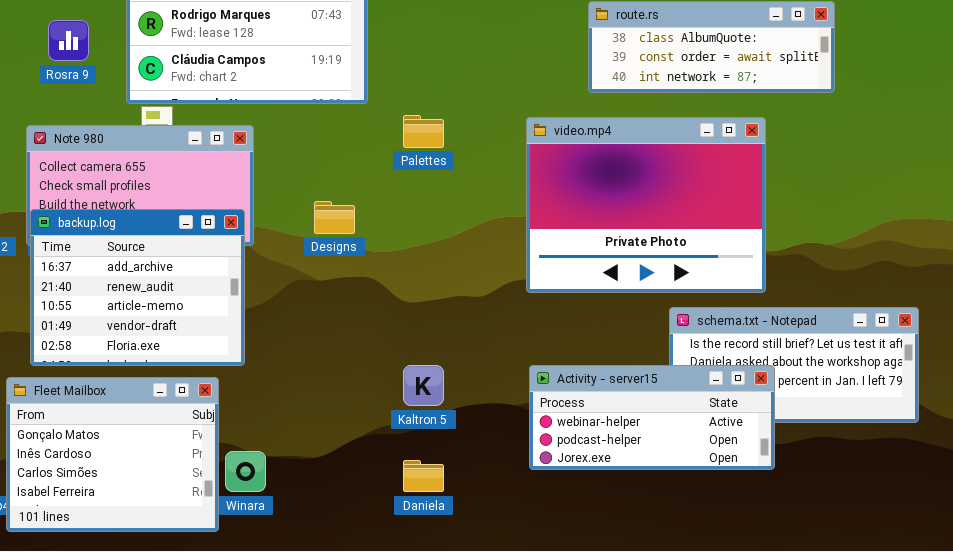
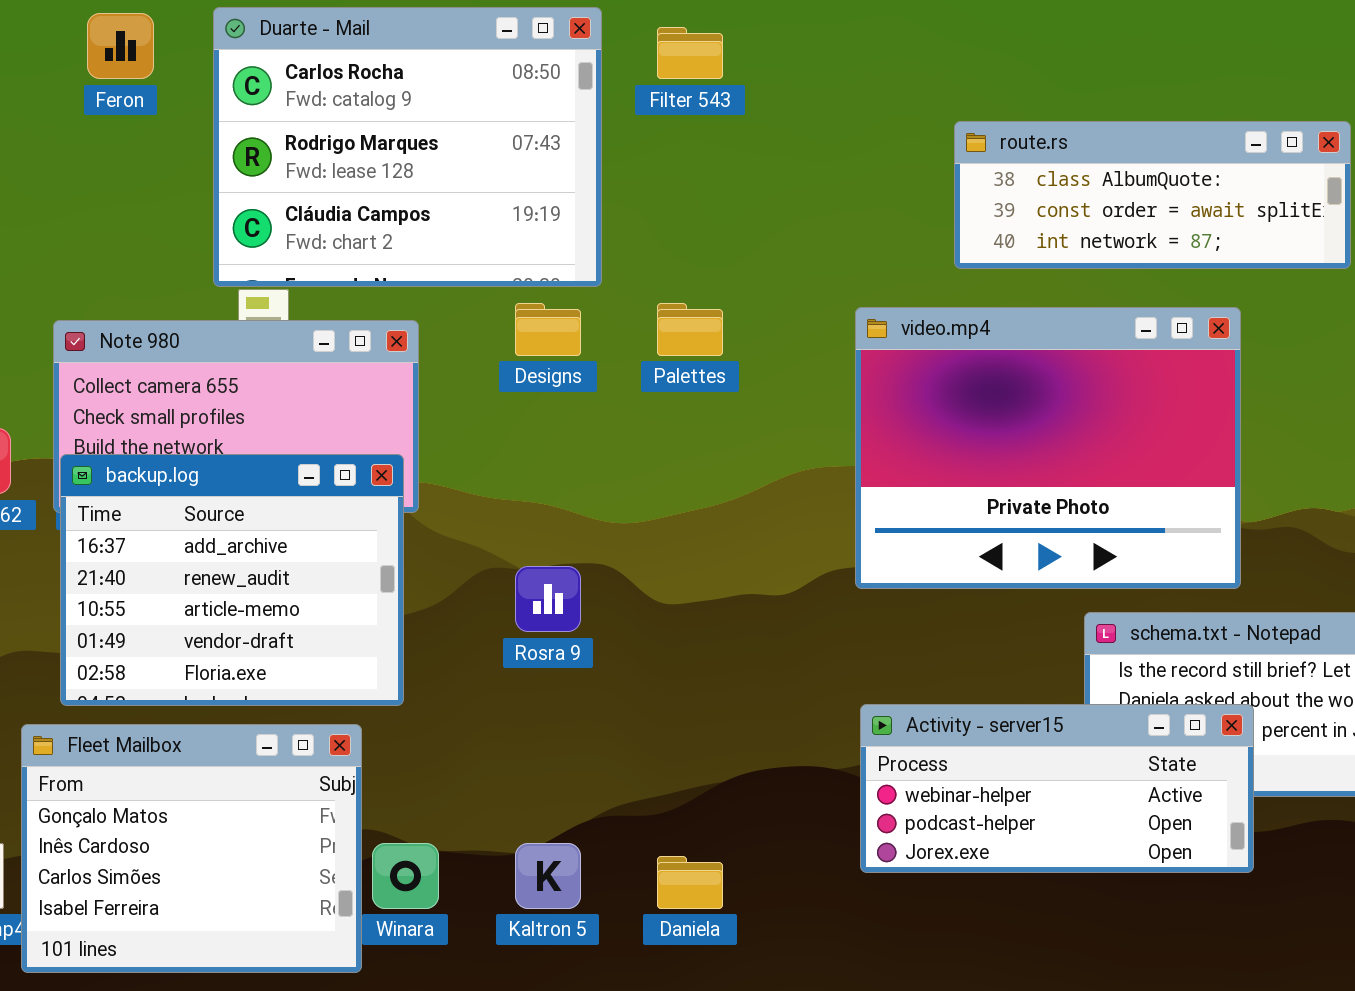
Rosra 9: [48,20,89,61] -> [515,566,581,632], moved
Designs: [314,201,355,234] -> [515,303,581,356], moved
Kaltron 5: [403,365,444,406] -> [515,843,581,909], moved

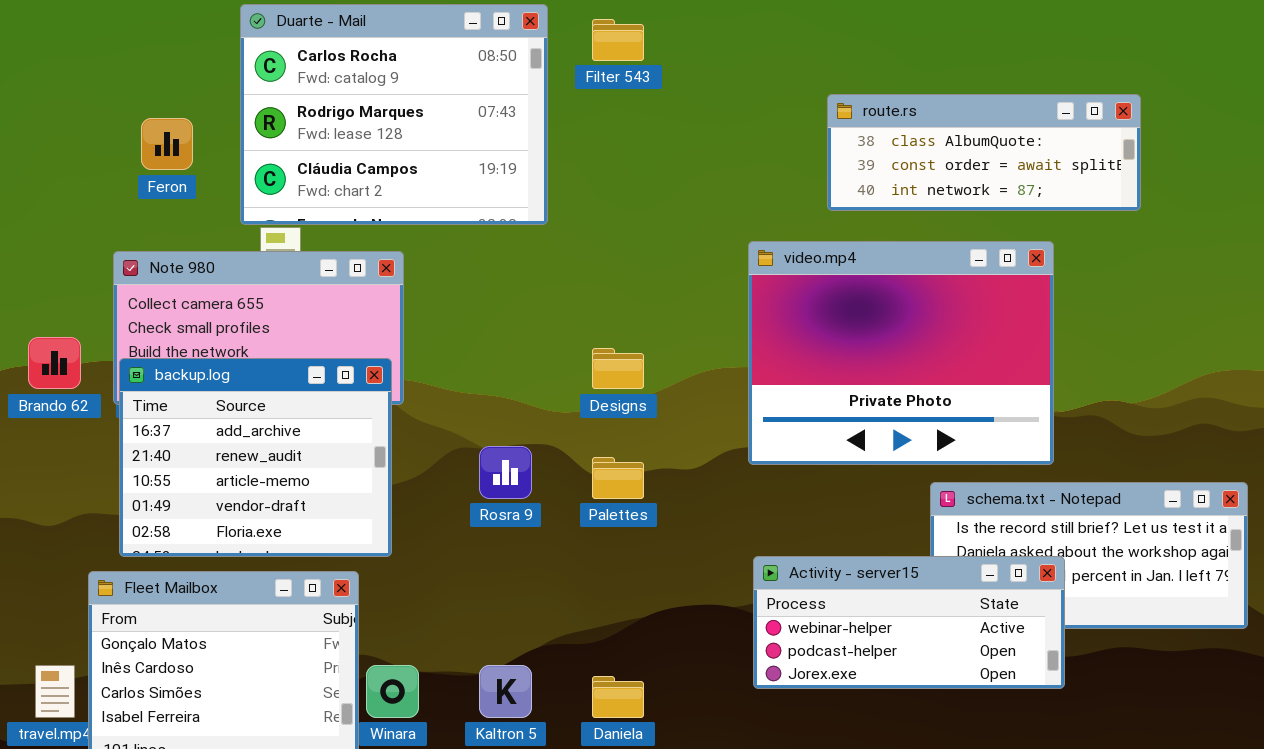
Feron: [87,13,154,79] -> [141,118,193,170], moved
Designs: [515,303,581,356] -> [592,348,644,389], moved
Palettes: [657,303,723,356] -> [592,457,644,499], moved

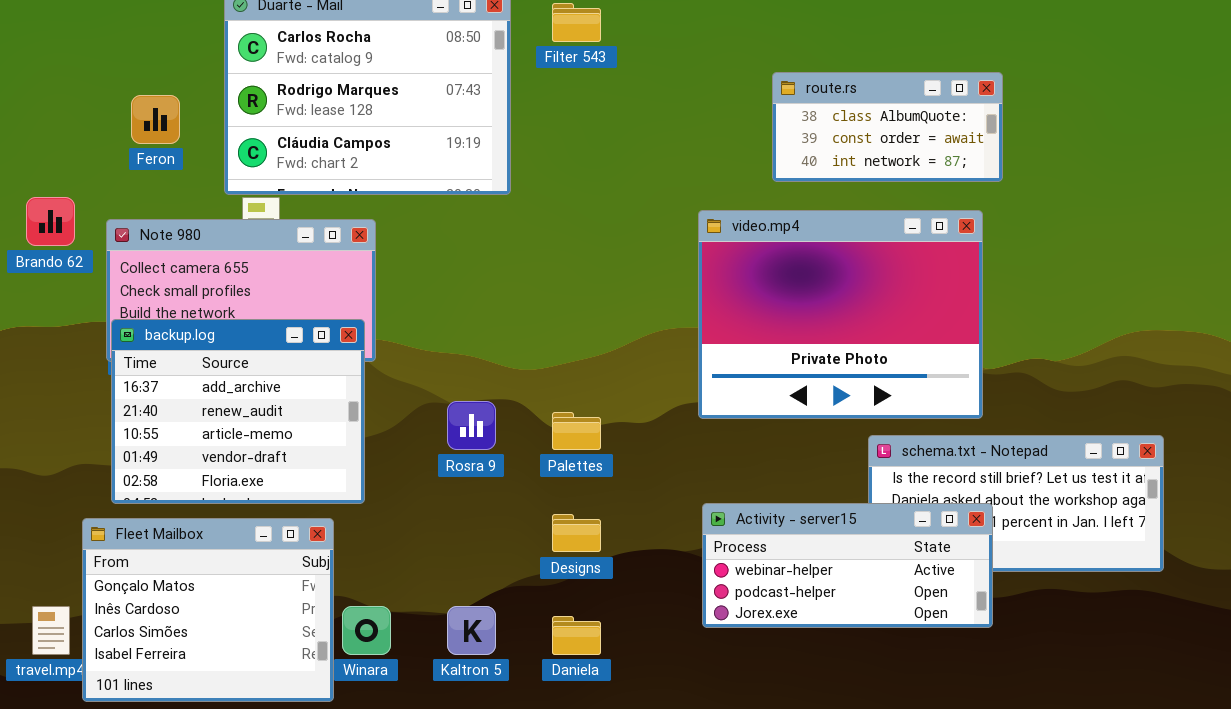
route.rs: [827,94,1141,211] -> [772,72,1003,182], resized
Brando 62: [28,337,81,389] -> [26,197,75,246], moved
Designs: [592,348,644,389] -> [552,514,601,552], moved

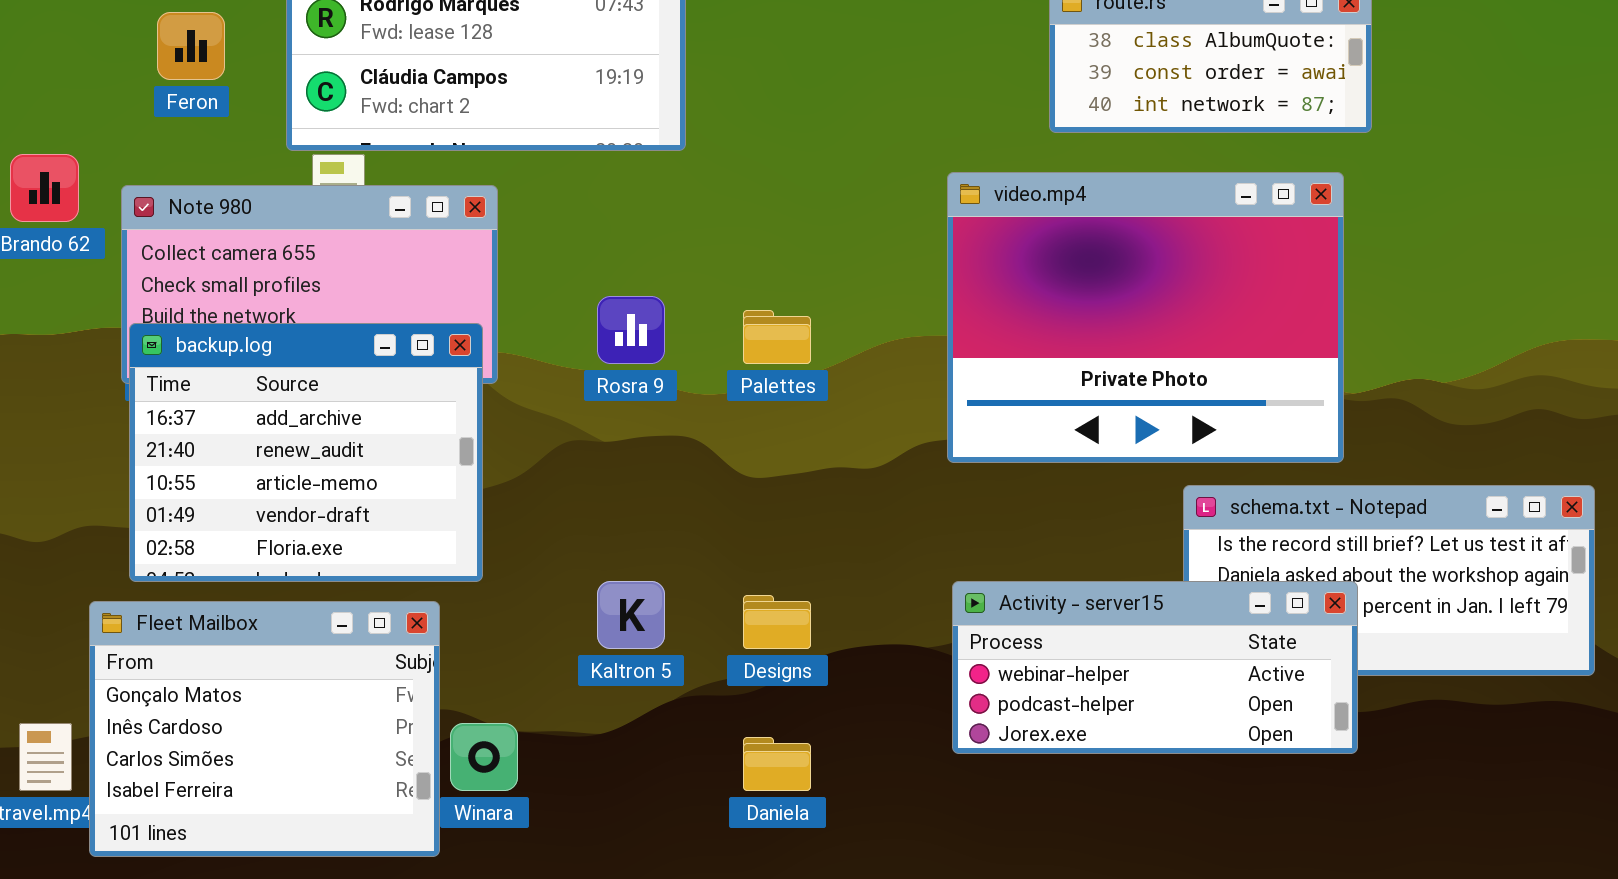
Rosra 9: [447,401,496,450] -> [597,296,665,364], moved
Palettes: [552,412,601,450] -> [743,310,811,364], moved
Kaltron 5: [447,606,496,655] -> [597,581,665,649], moved

